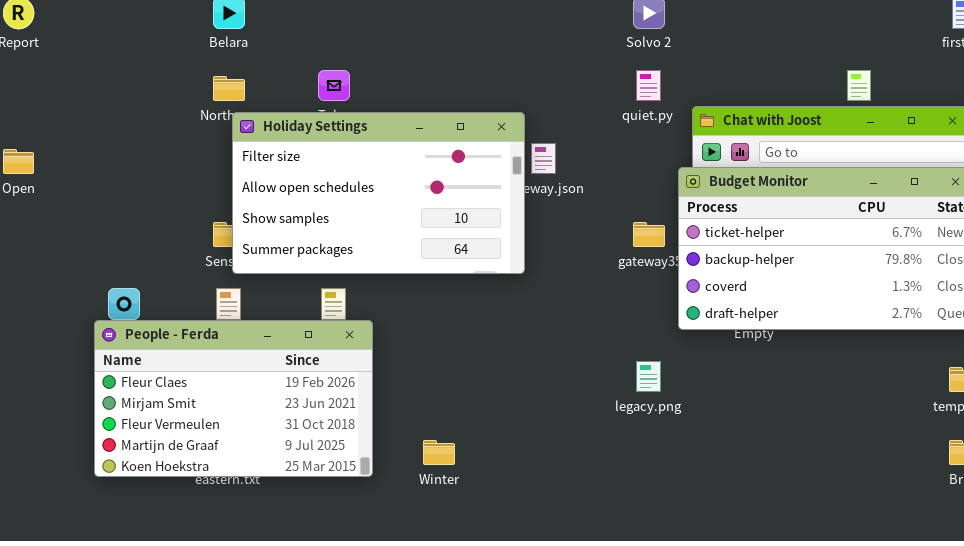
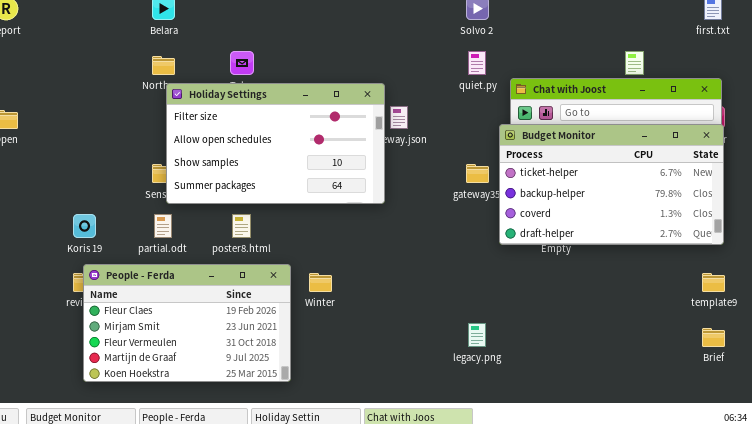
People - Ferda: [94,320,373,477] -> [83,264,291,382], moved
legacy.png: [636,361,661,392] -> [468,323,486,347], moved
Winter: [423,440,455,465] -> [309,273,332,292], moved

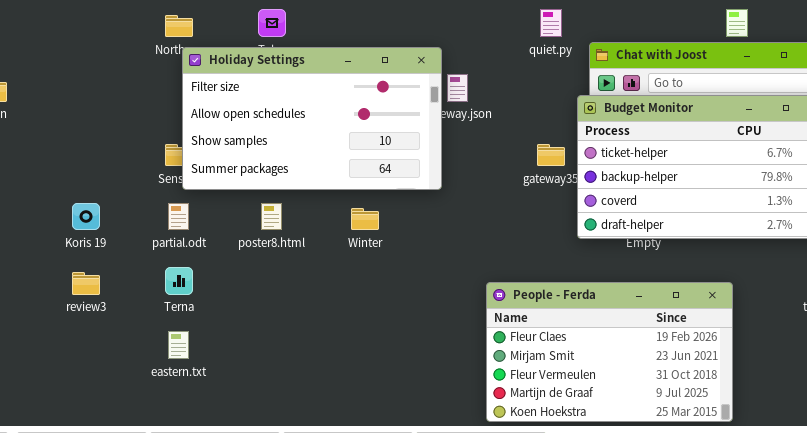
People - Ferda: [83,264,291,382] -> [486,282,733,422], moved
Winter: [309,273,332,292] -> [351,208,379,230], moved

